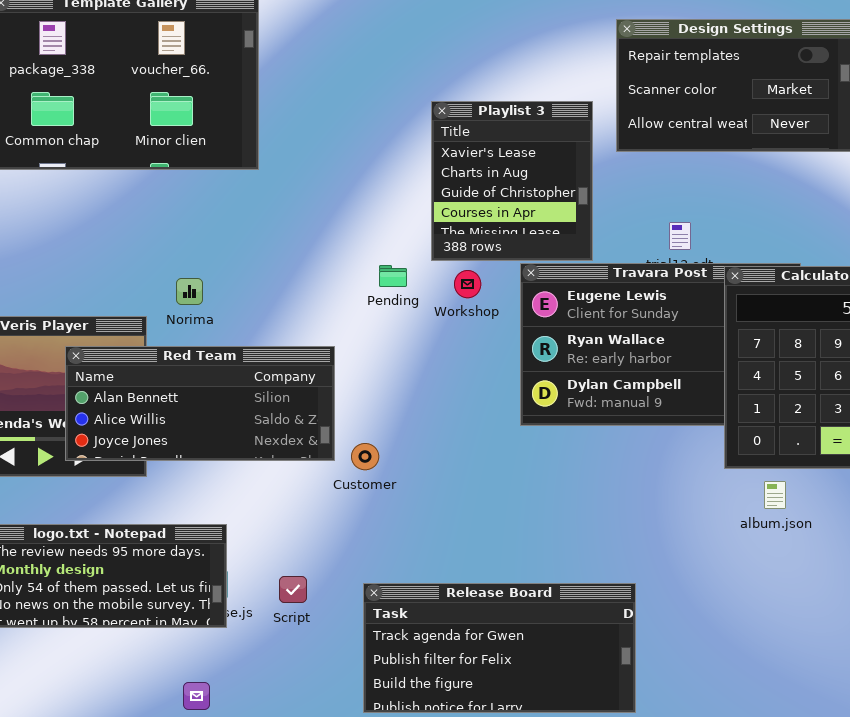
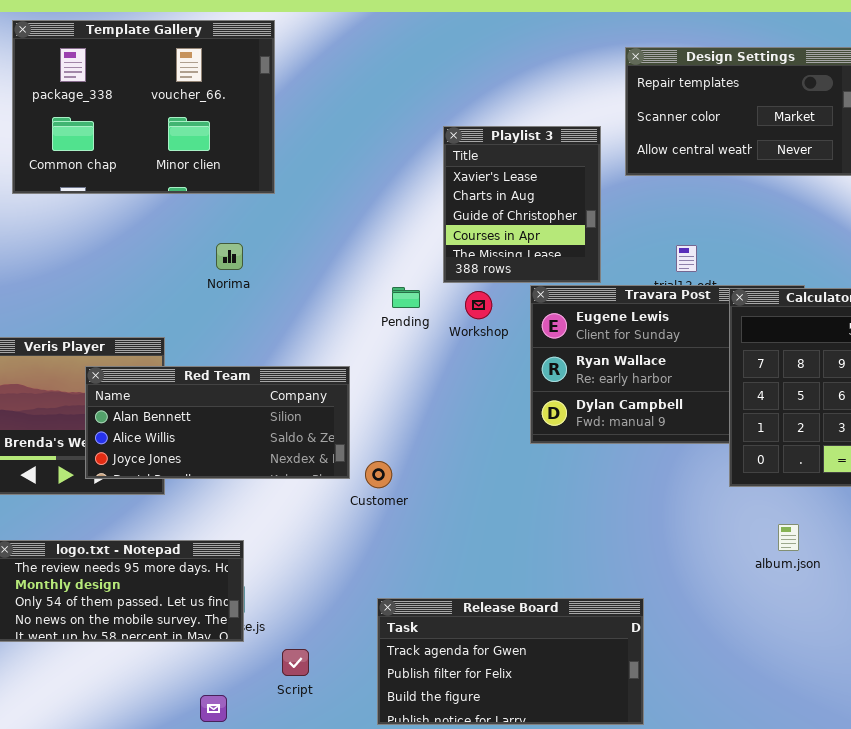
Norima: [176,278,203,305] -> [216,243,243,270], moved
album.json: [764,481,786,509] -> [778,524,799,551], moved
Script: [279,576,307,603] -> [282,649,309,676], moved

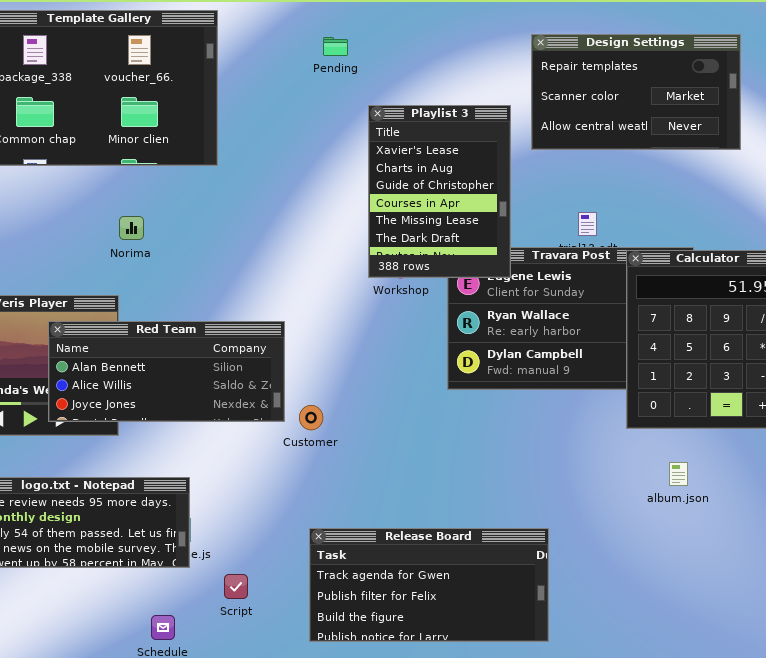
Playlist 3: [443,126,601,283] -> [368,105,511,278], resized
Norima: [216,243,243,270] -> [119,216,144,240], moved
Pending: [392,287,420,308] -> [323,37,348,56], moved

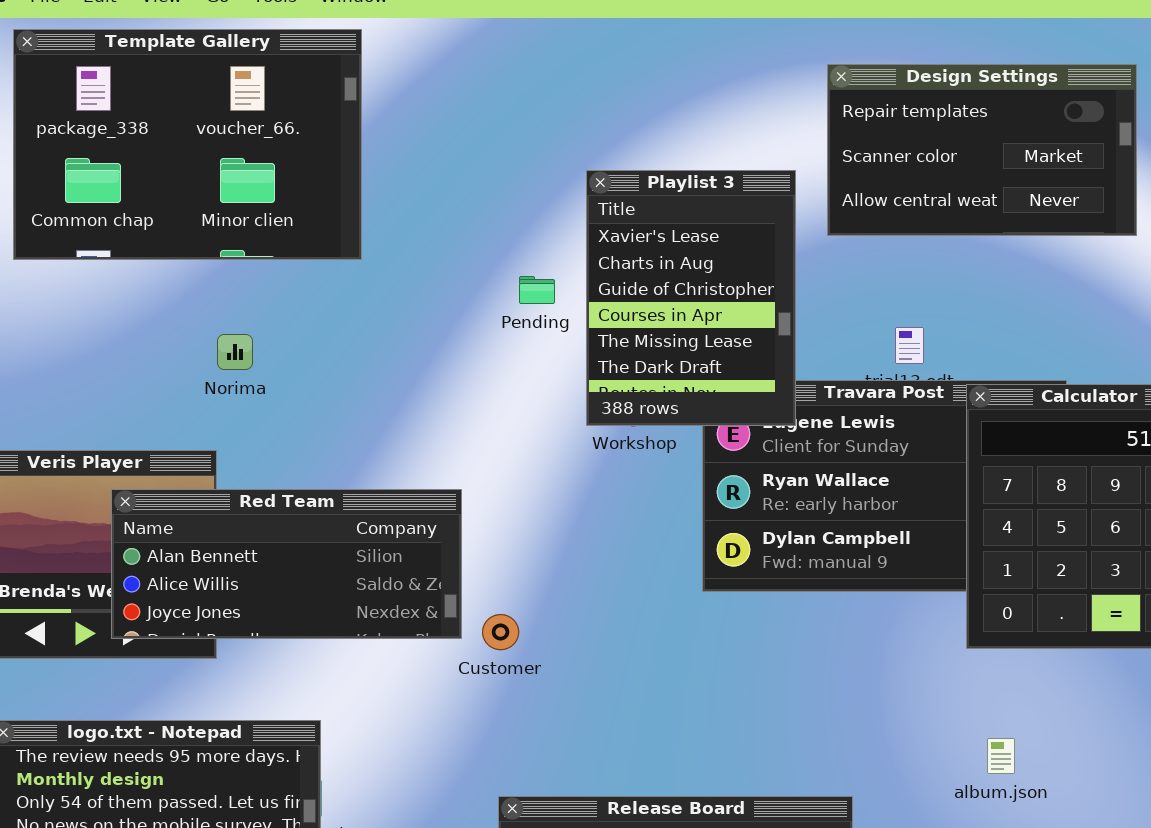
Pending: [323,37,348,56] -> [519,276,555,304], moved
album.json: [669,462,688,486] -> [987,738,1015,774], moved

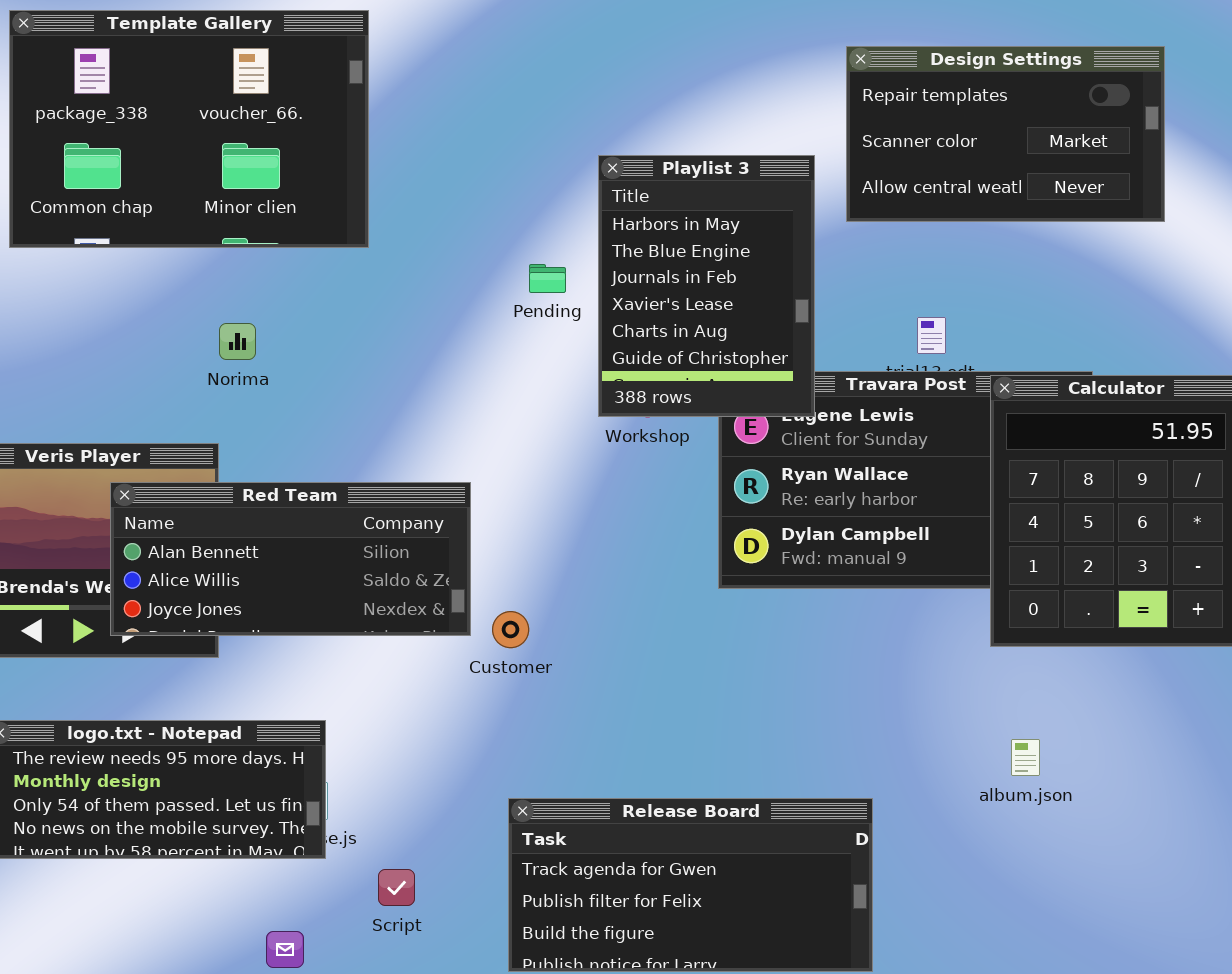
Playlist 3: [586,170,796,426] -> [598,155,815,417], scrolled up 3 rows

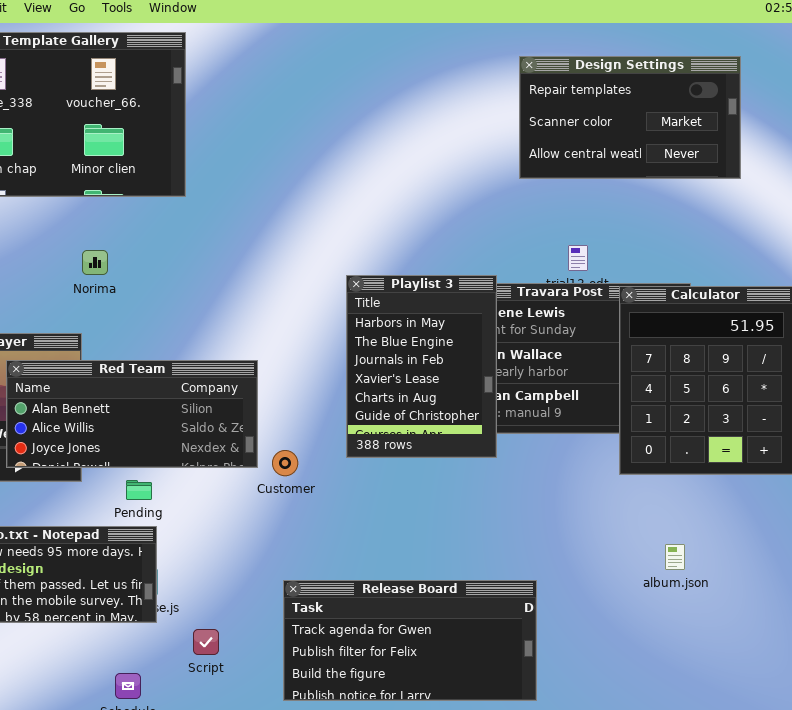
Playlist 3: [598,155,815,417] -> [346,275,497,458], moved
Pending: [529,264,566,293] -> [126,480,152,500], moved
album.json: [1011,739,1040,776] -> [665,544,685,570], moved

